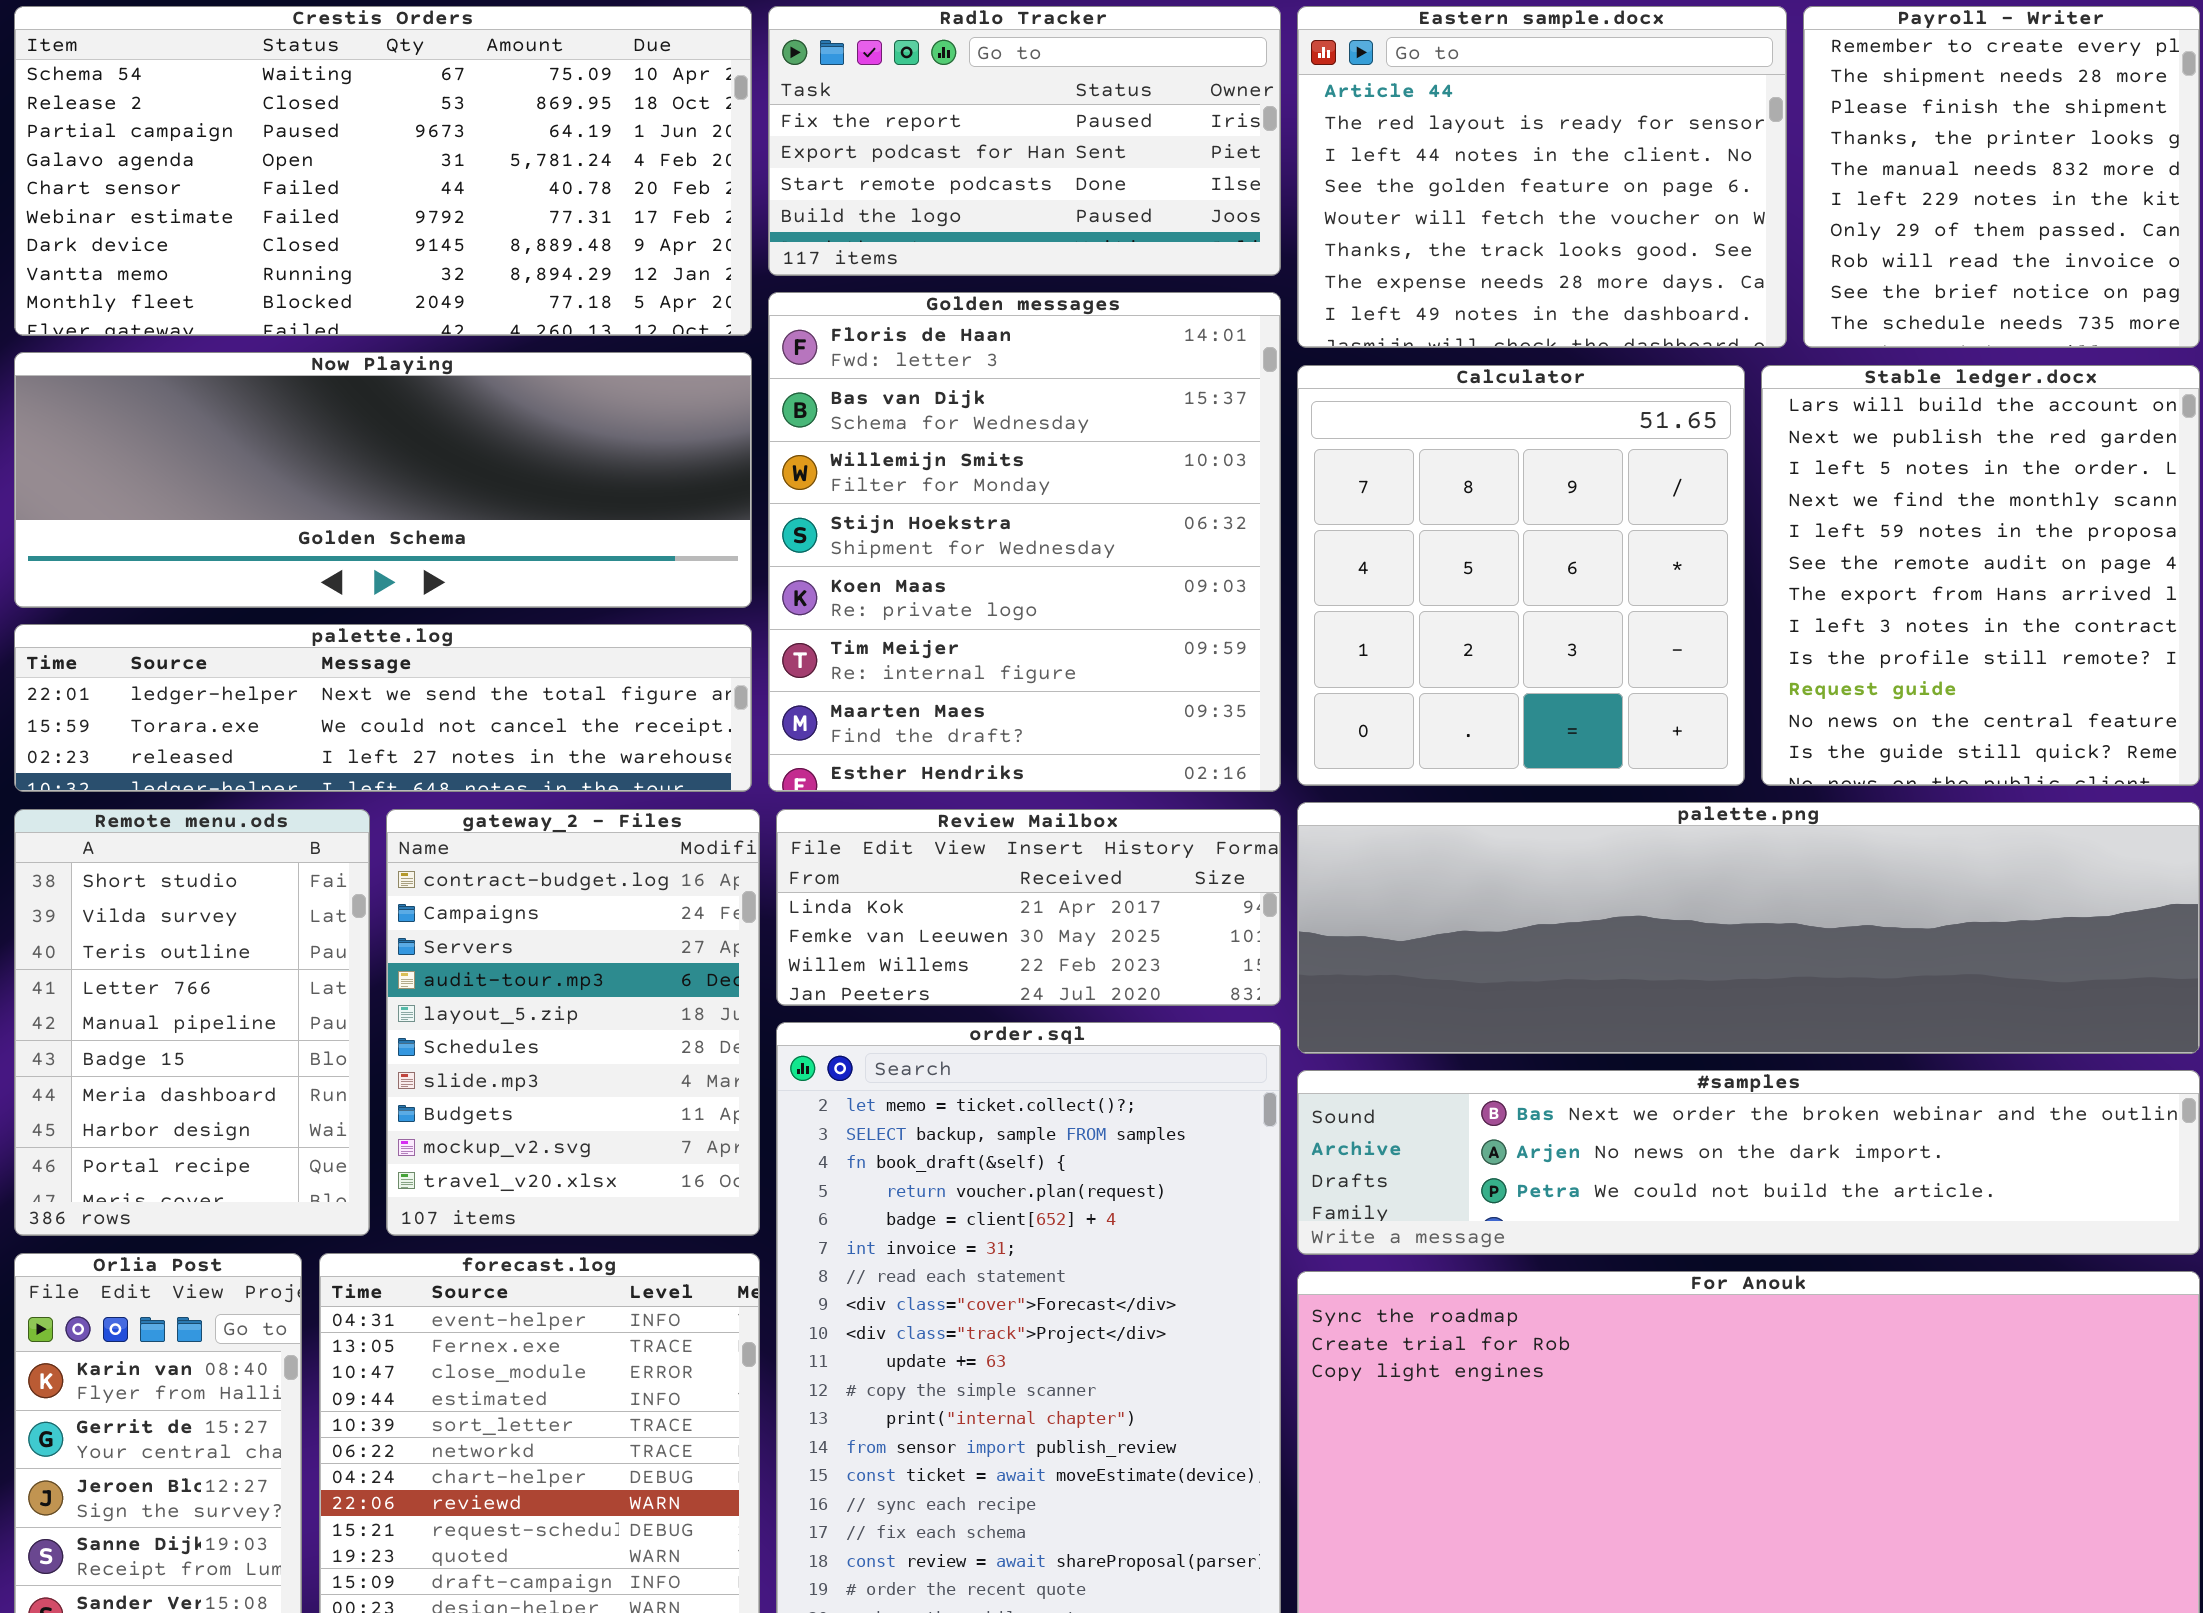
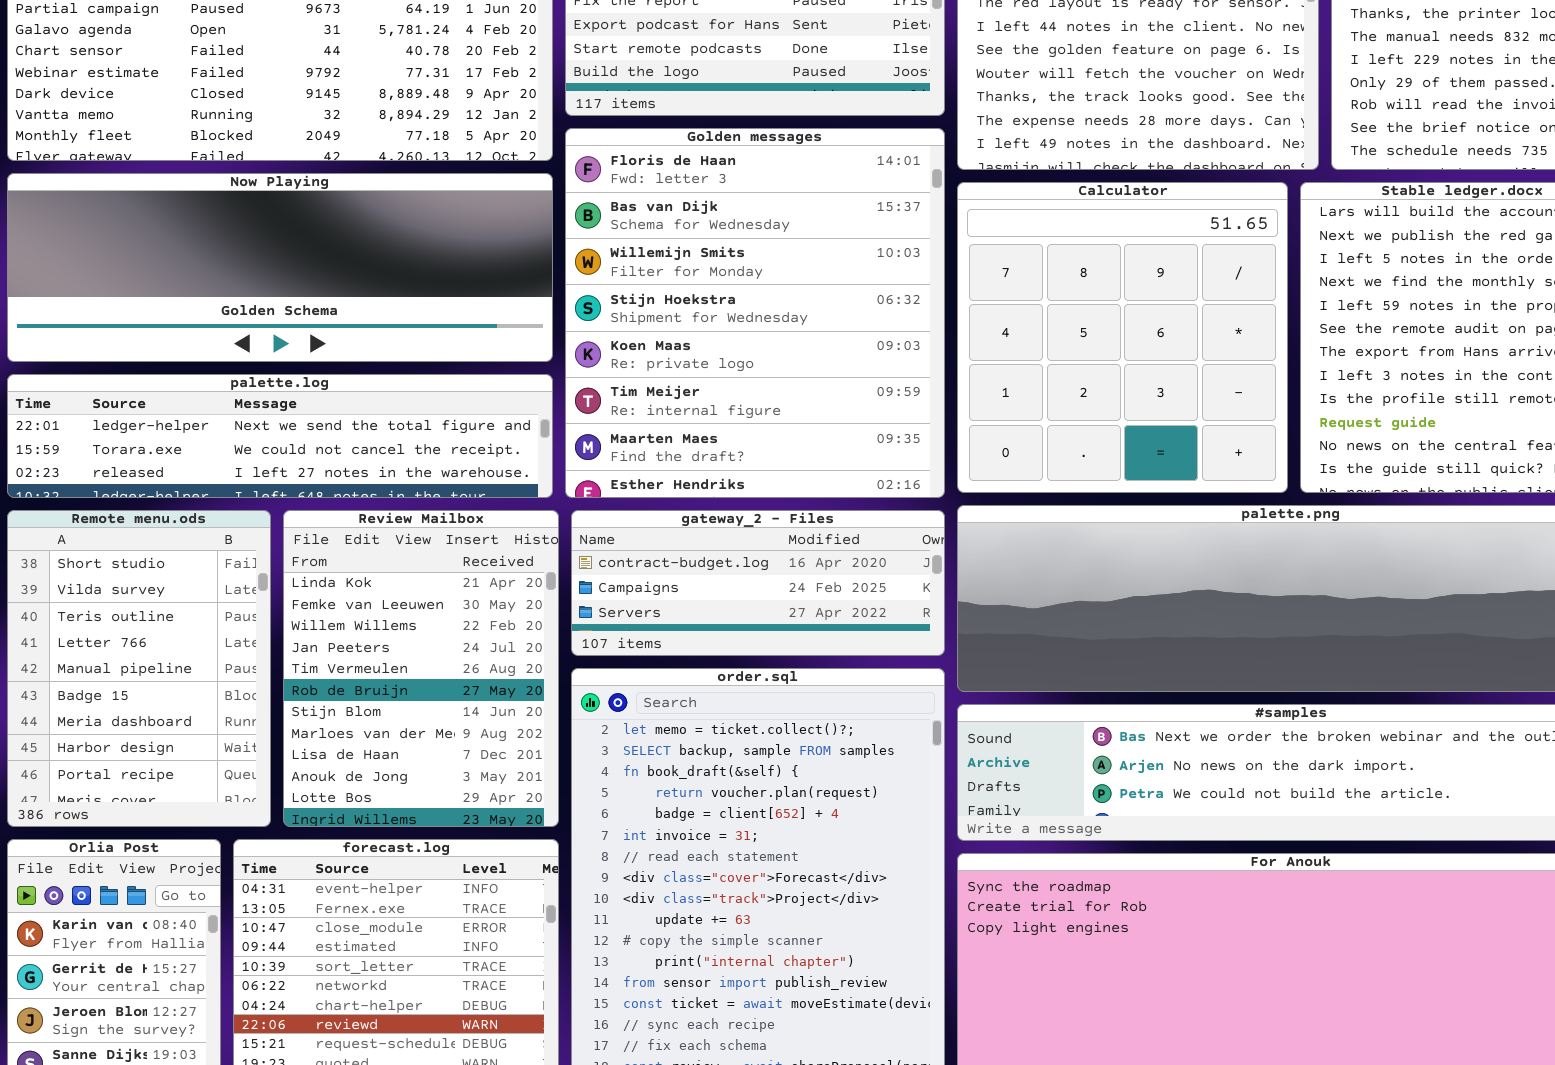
gateway_2 - Files: [386,809,760,1236] -> [571,510,945,656], moved, resized
Review Mailbox: [776,809,1281,1006] -> [283,510,559,827], moved, resized

